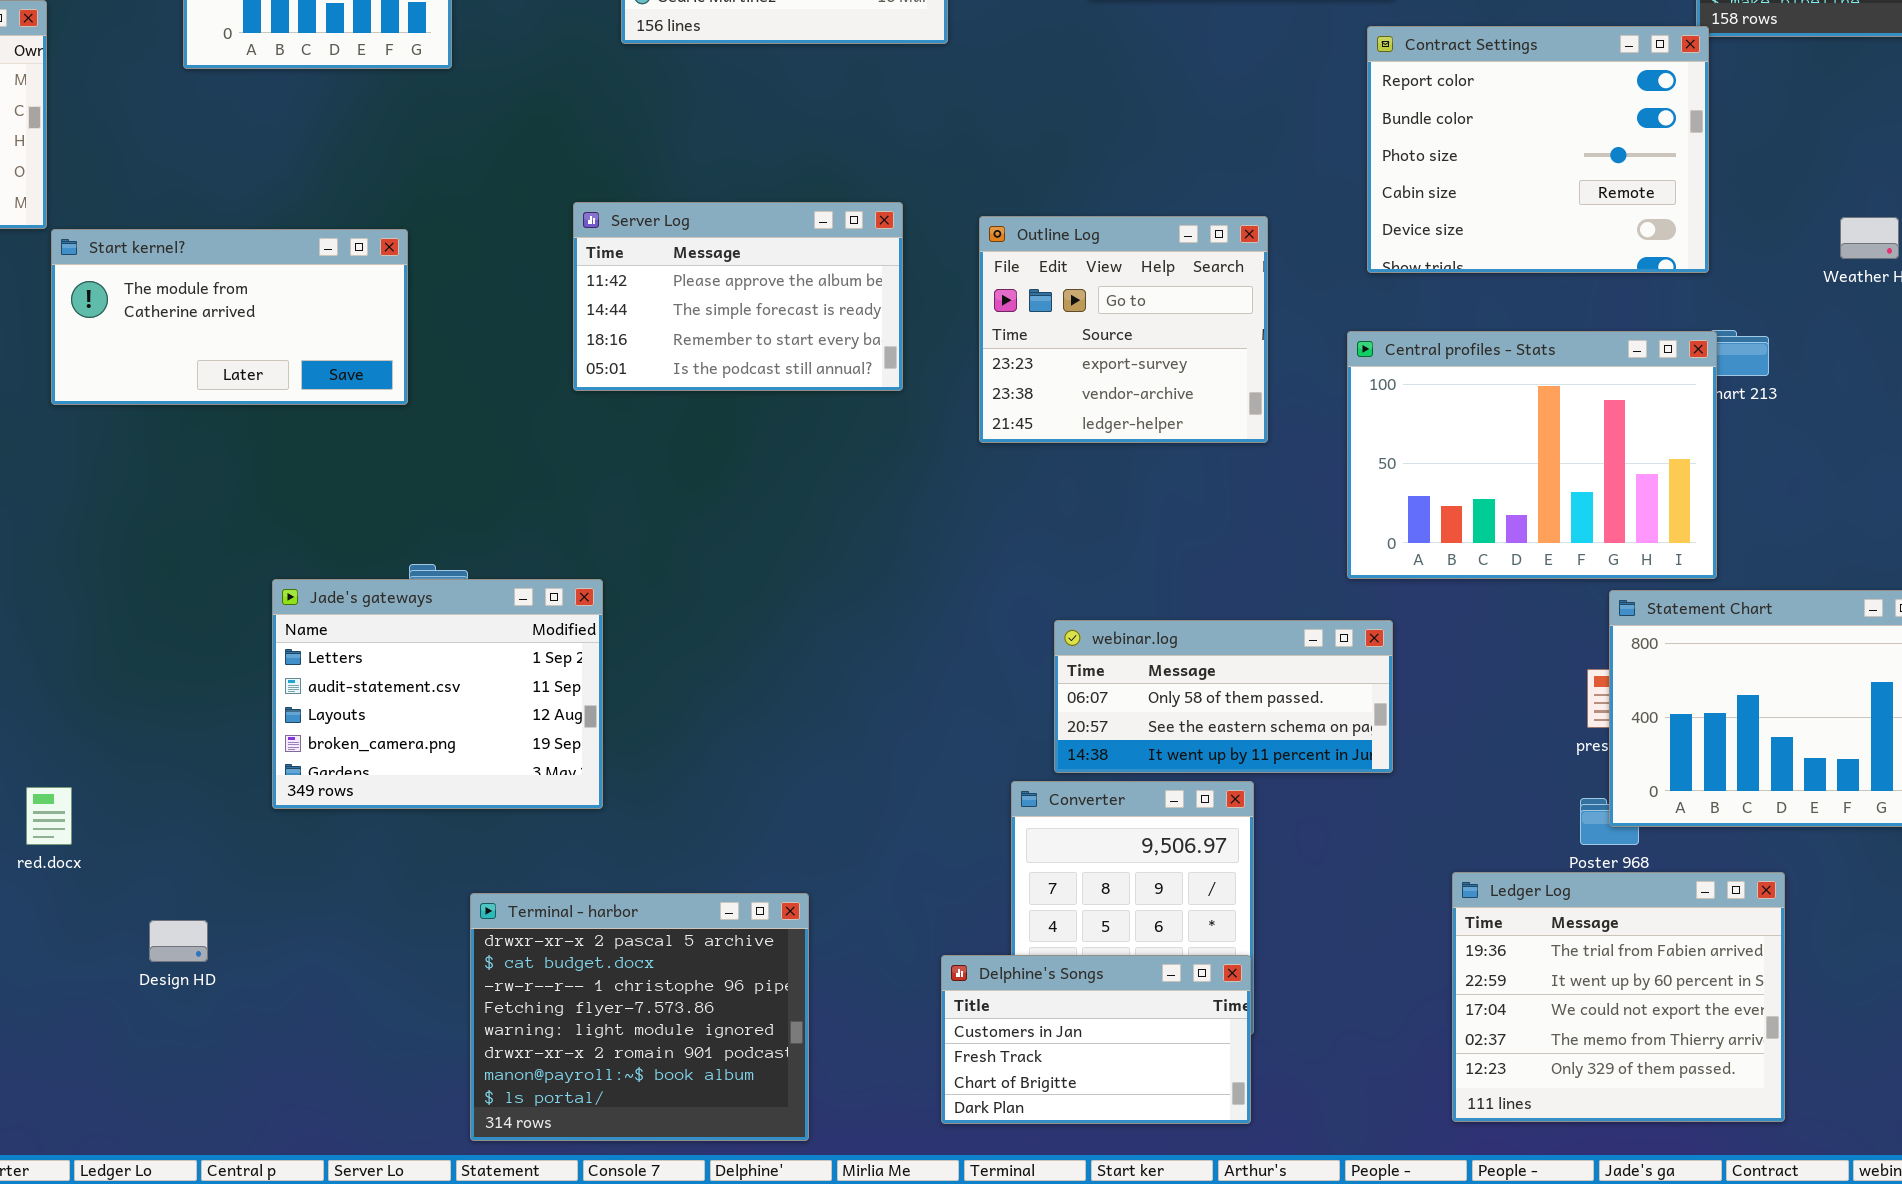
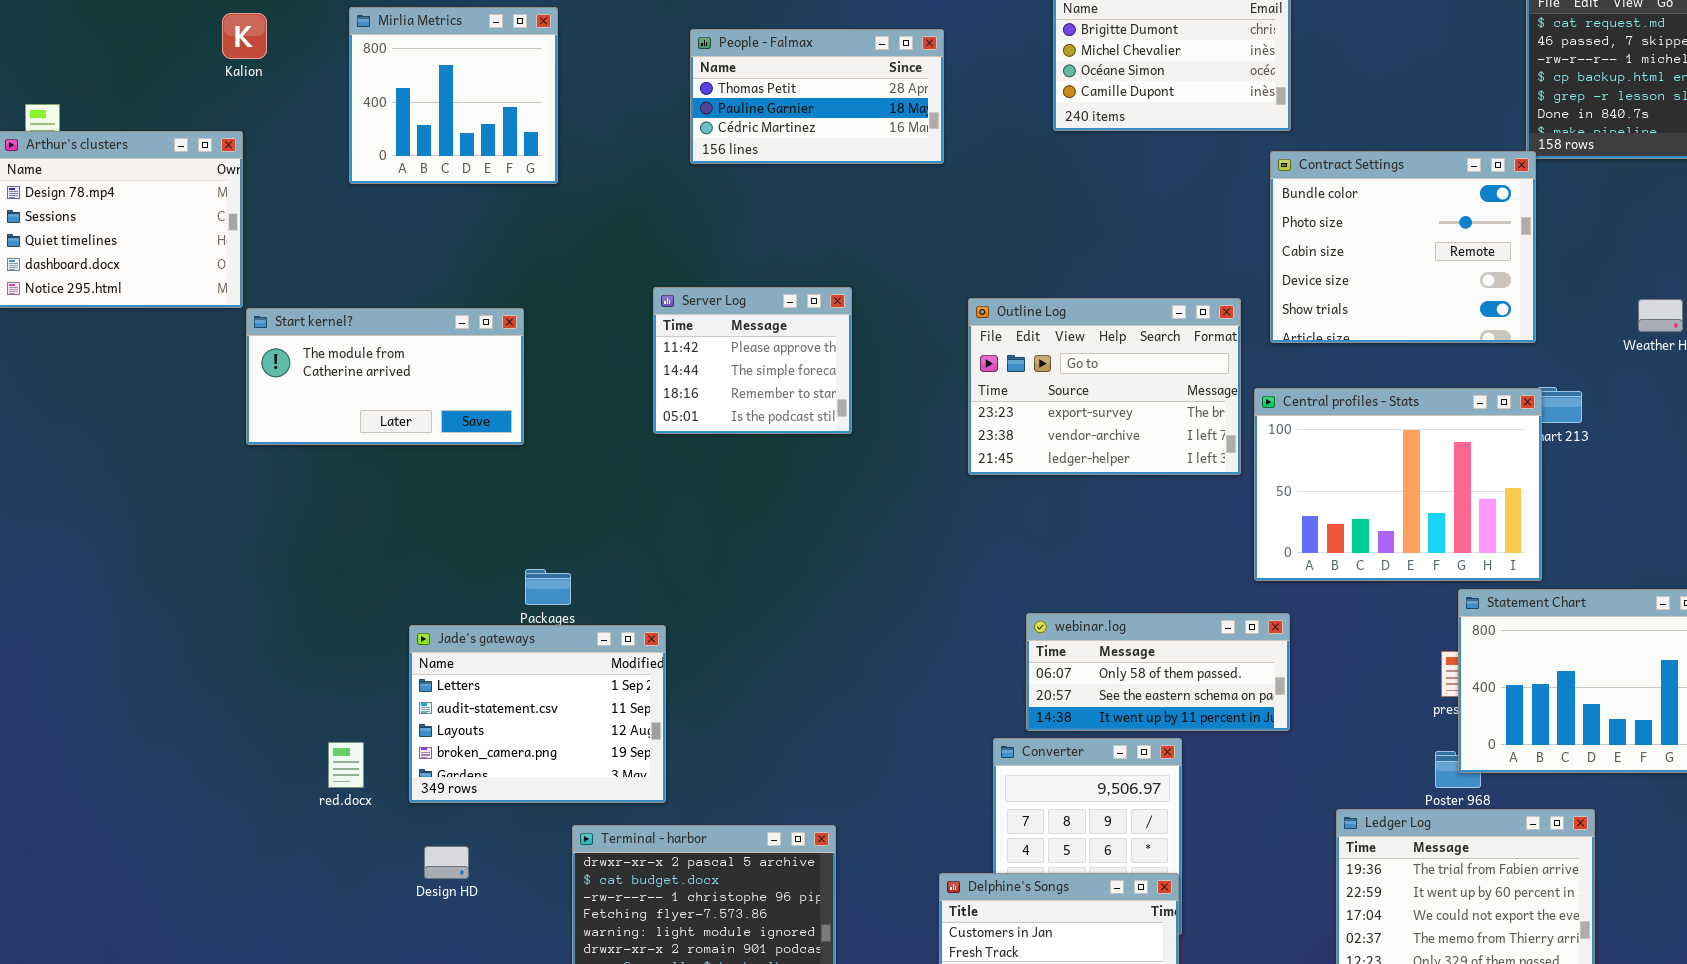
Contract Settings: [1367,26,1709,273] -> [1270,151,1536,343], scrolled down 1 row
Server Log: [573,202,903,391] -> [653,287,852,434], resized
Outline Log: [979,216,1268,443] -> [968,298,1241,475], resized
Jade's gateways: [272,579,603,809] -> [409,625,666,803], moved
red.docx: [26,787,72,845] -> [328,742,364,788], moved
Design HD: [149,920,208,962] -> [424,846,469,879], moved

